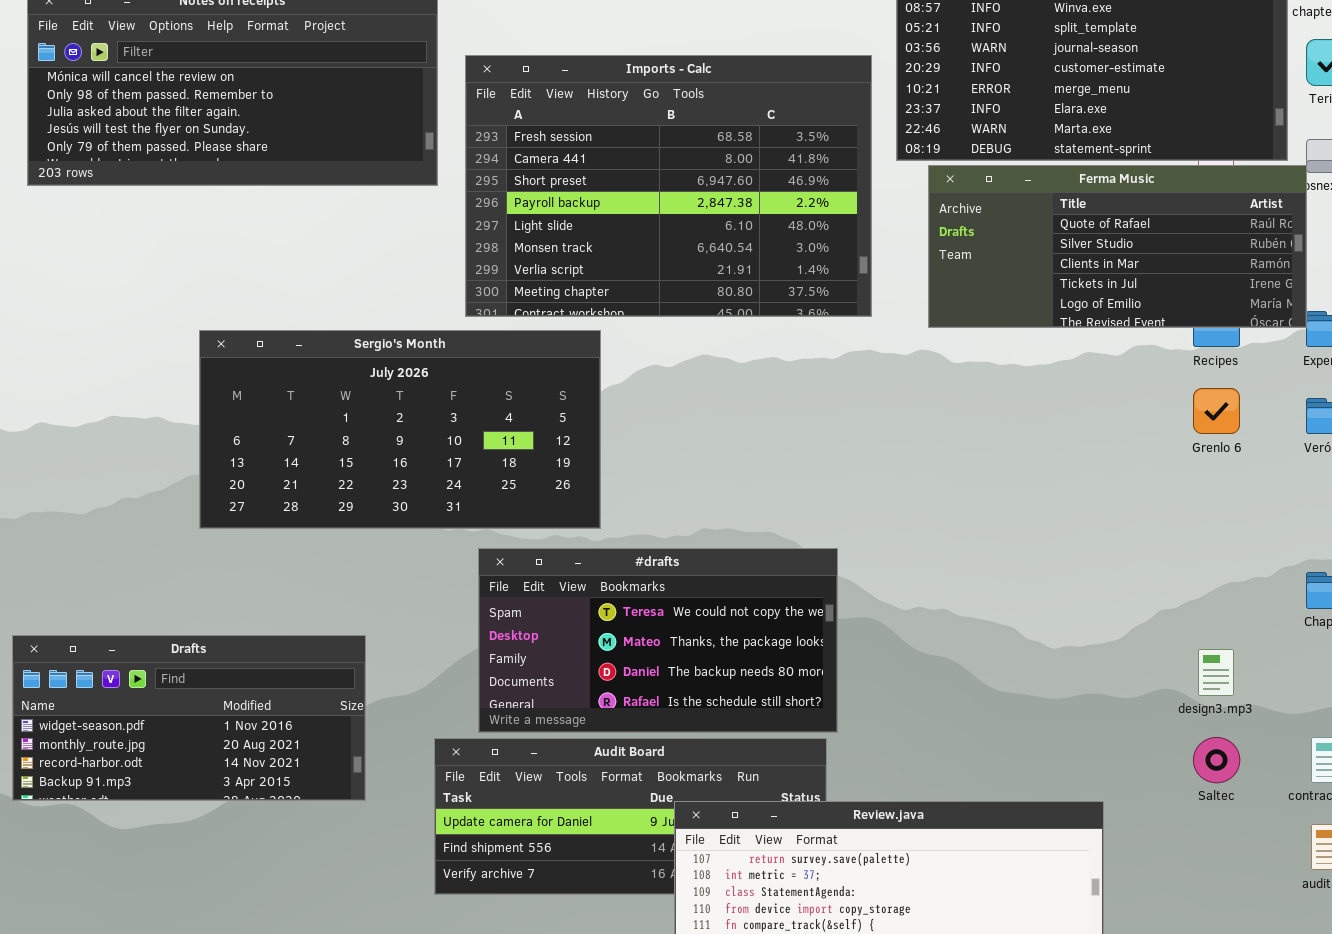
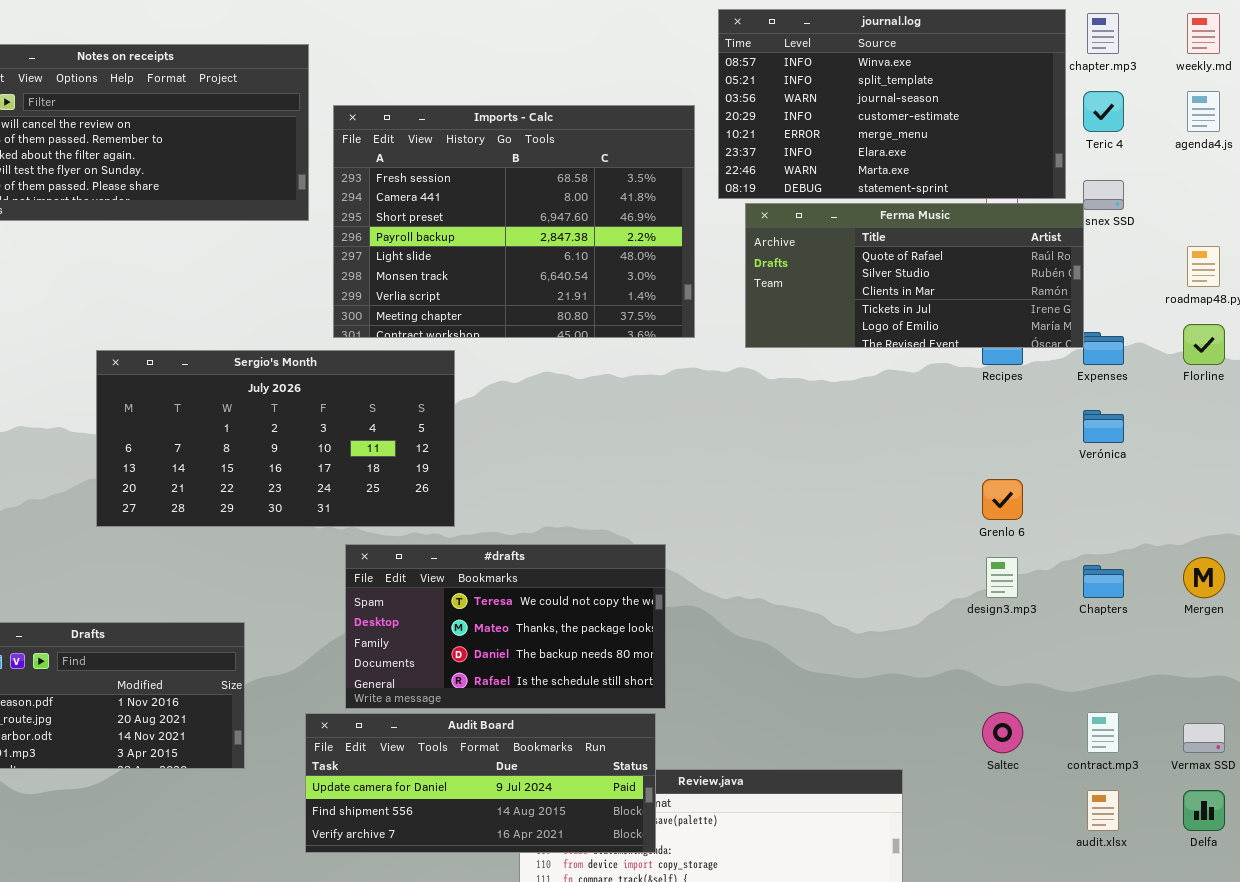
Grenlo 6: [1193,388,1240,434] -> [982,479,1023,520], moved
design3.mp3: [1198,649,1234,696] -> [986,557,1018,598], moved
Audit Board: [434,738,827,895] -> [305,713,656,853], raised

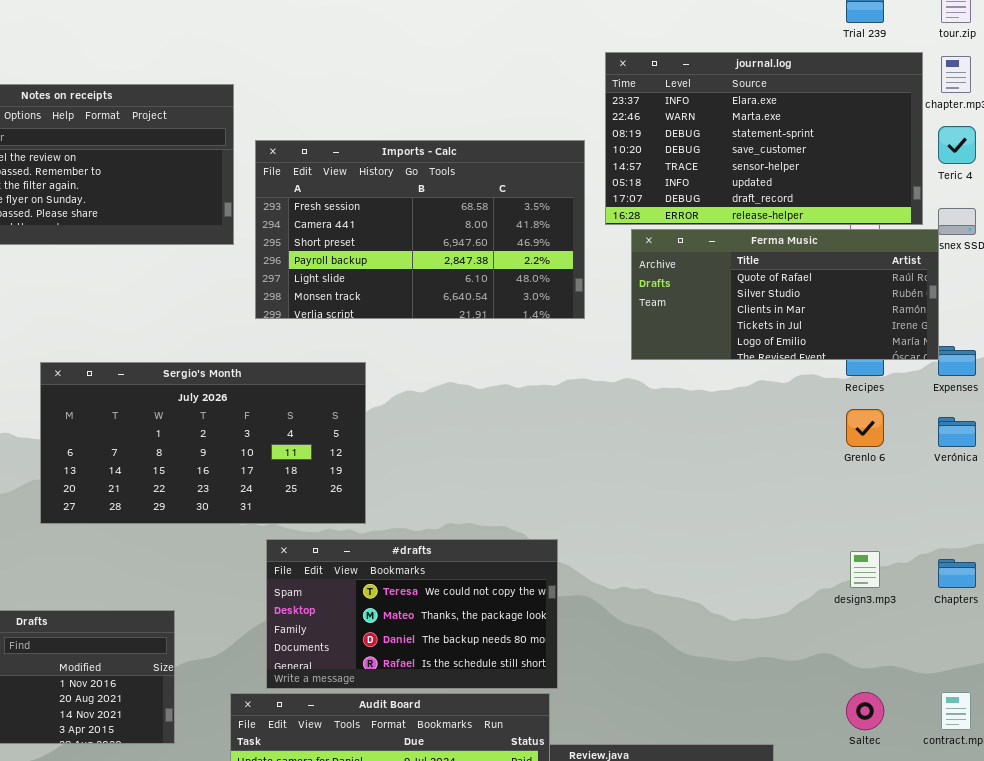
journal.log: [718,9,1066,199] -> [605,52,923,225], scrolled down 5 rows
Imports - Calc: [333,105,695,338] -> [255,140,585,319], resized
Grenlo 6: [982,479,1023,520] -> [846,409,884,447], moved

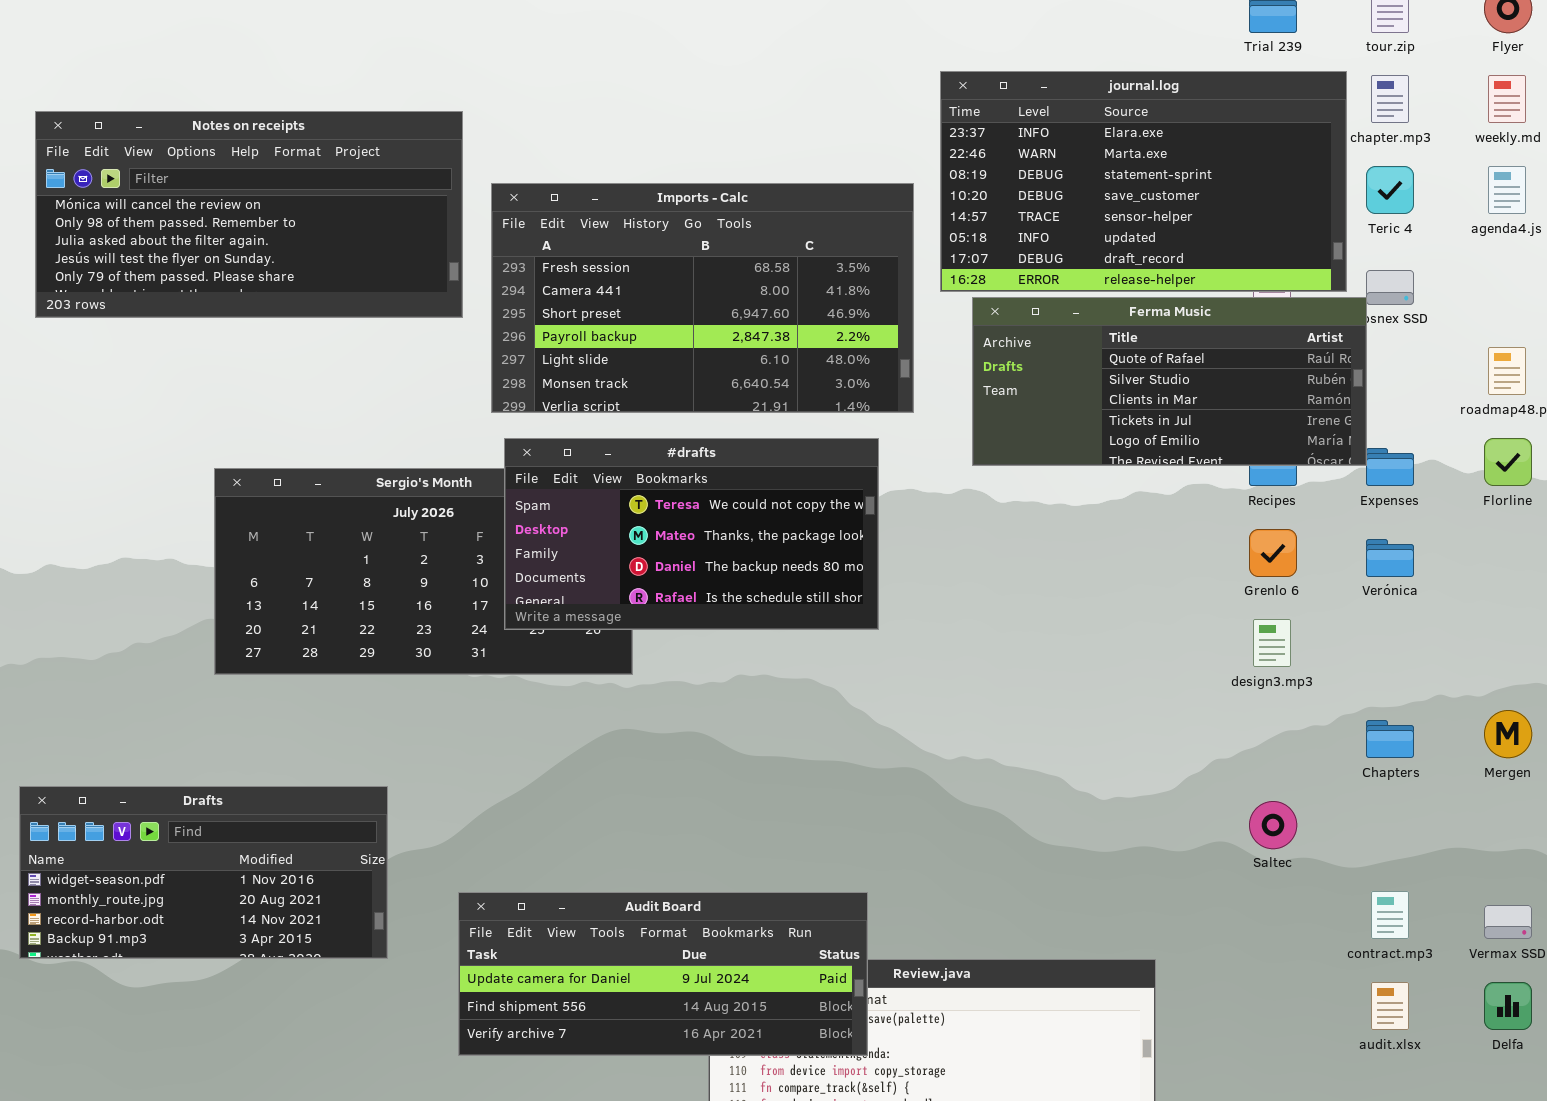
#drafts: [266,539,558,689] -> [504,438,879,630], moved
design3.mp3: [850,551,880,588] -> [1253,619,1291,667], moved
Saltec: [846,692,884,730] -> [1249,801,1297,849], moved

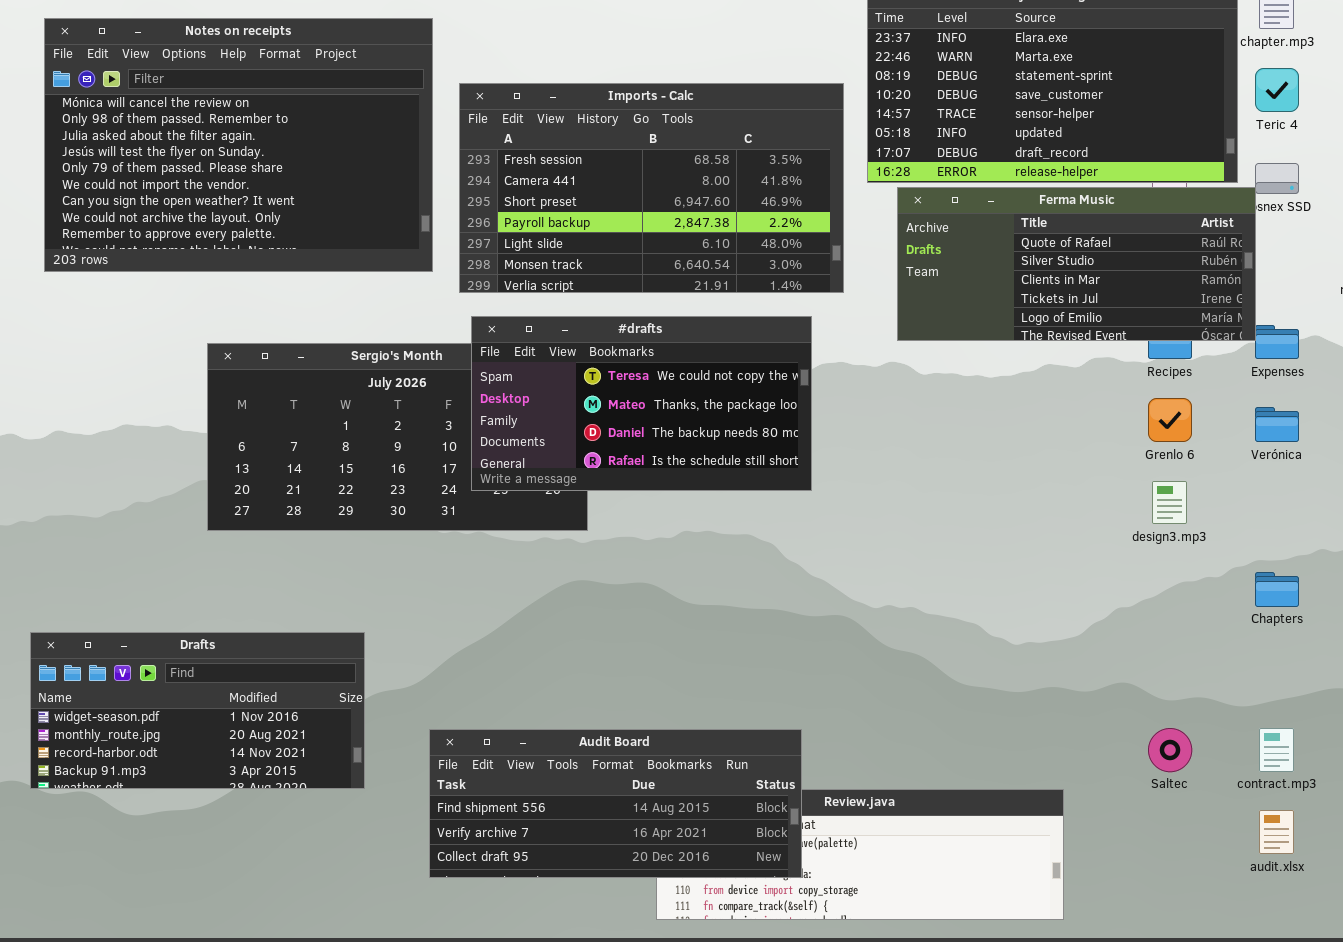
Notes on receipts: [35,111,463,318] -> [44,18,433,272], resized
Saltec: [1249,801,1297,849] -> [1148,728,1192,772], moved
Audit Board: [458,892,868,1056] -> [429,729,802,878], scrolled down 1 row

